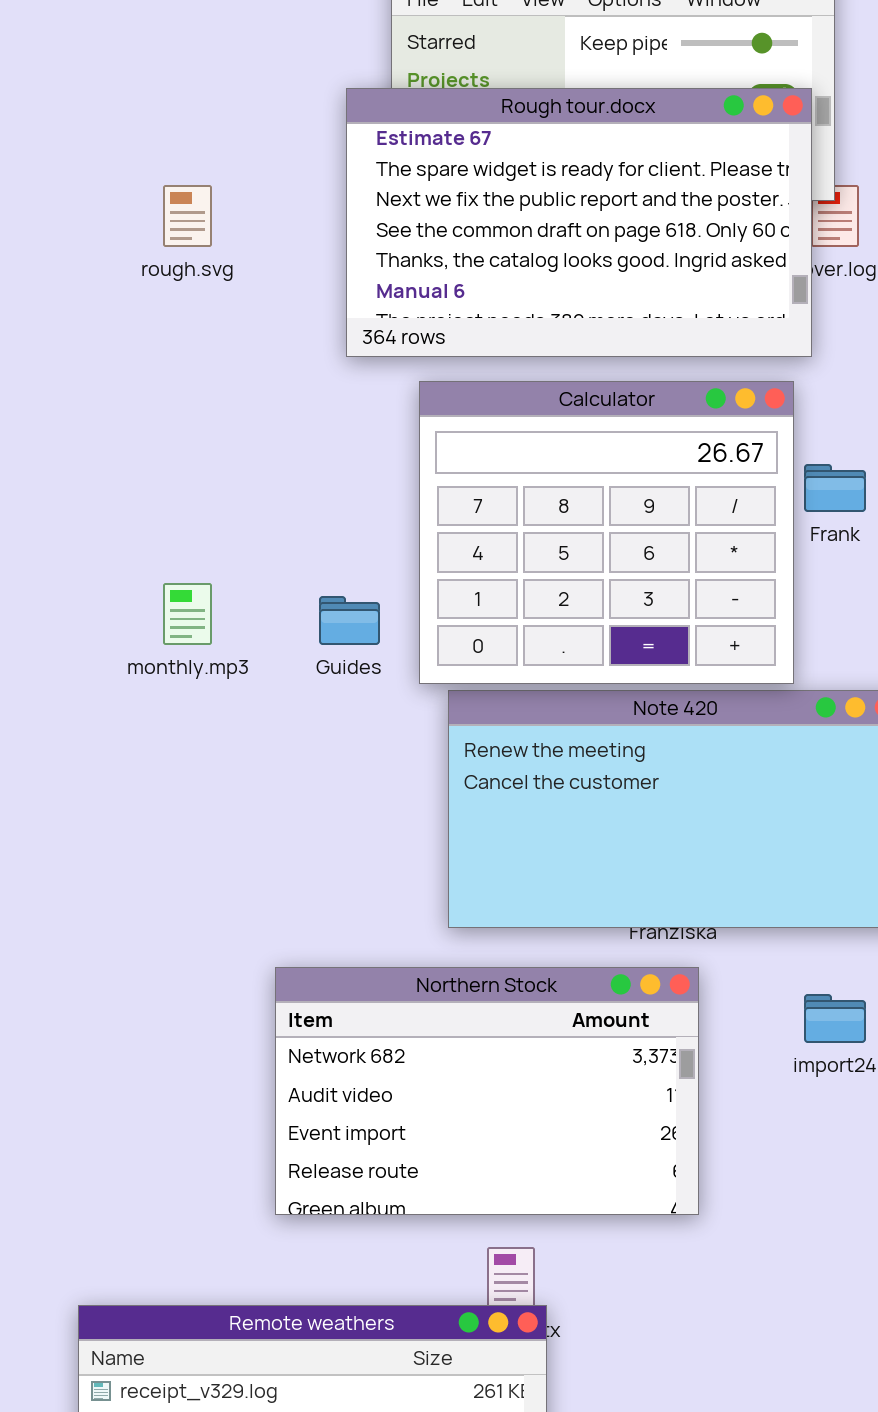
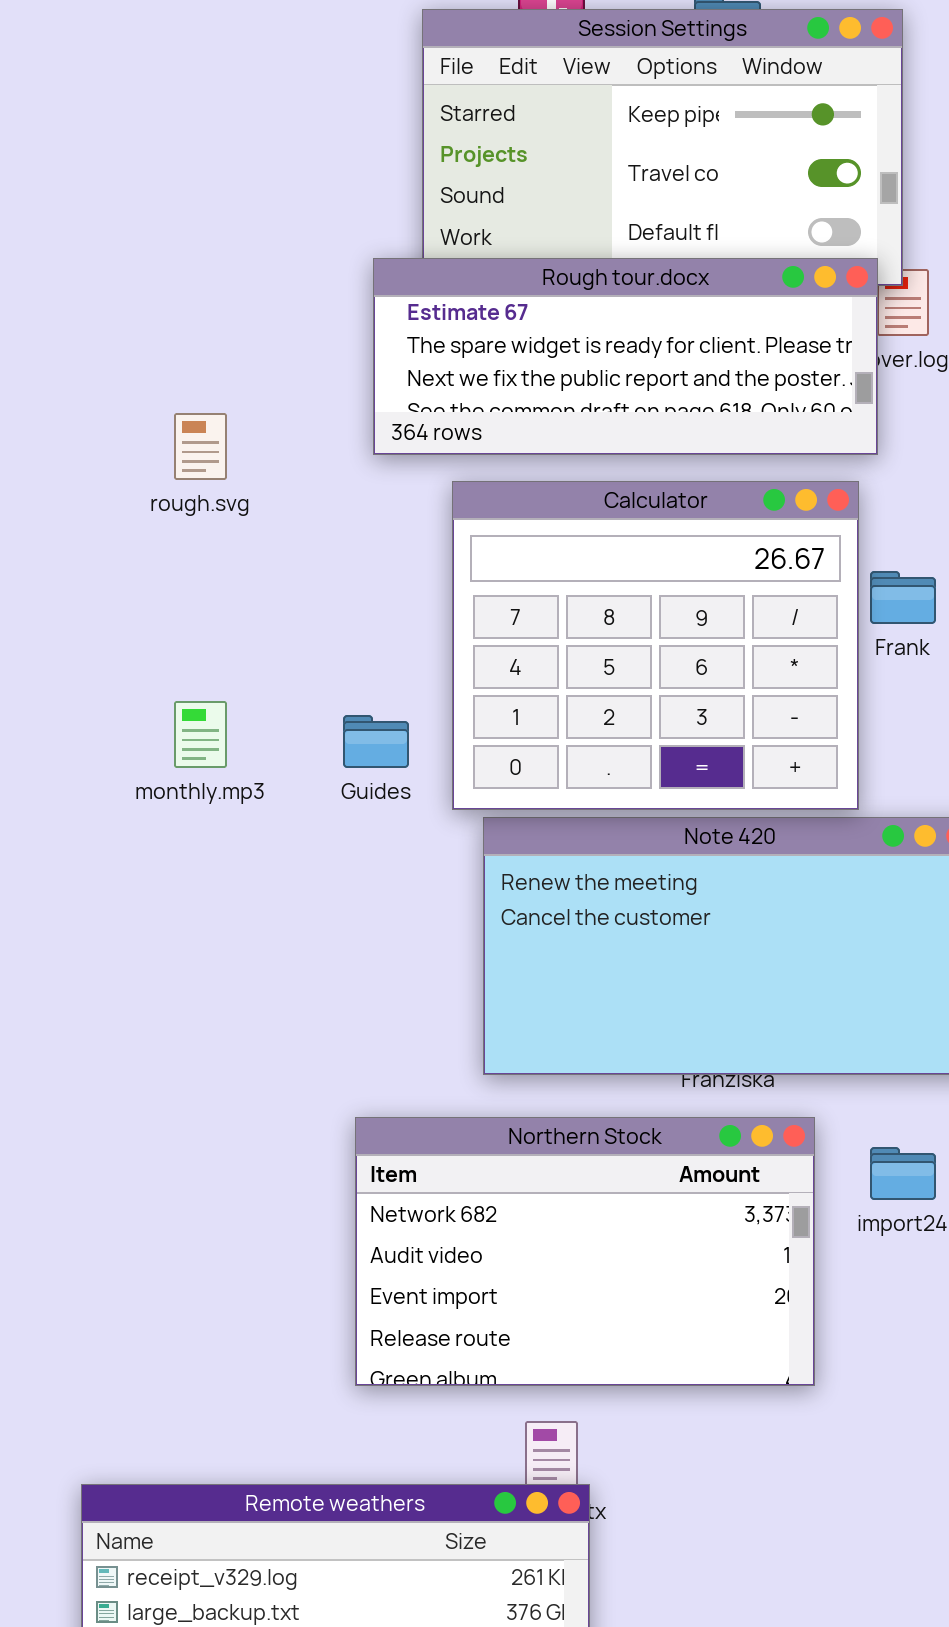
Rough tour.docx: [346,88,812,357] -> [373,258,878,455], resized
rough.svg: [163,185,212,247] -> [174,413,227,480], moved
Northern Stock: [275,967,699,1215] -> [355,1117,815,1386], moved

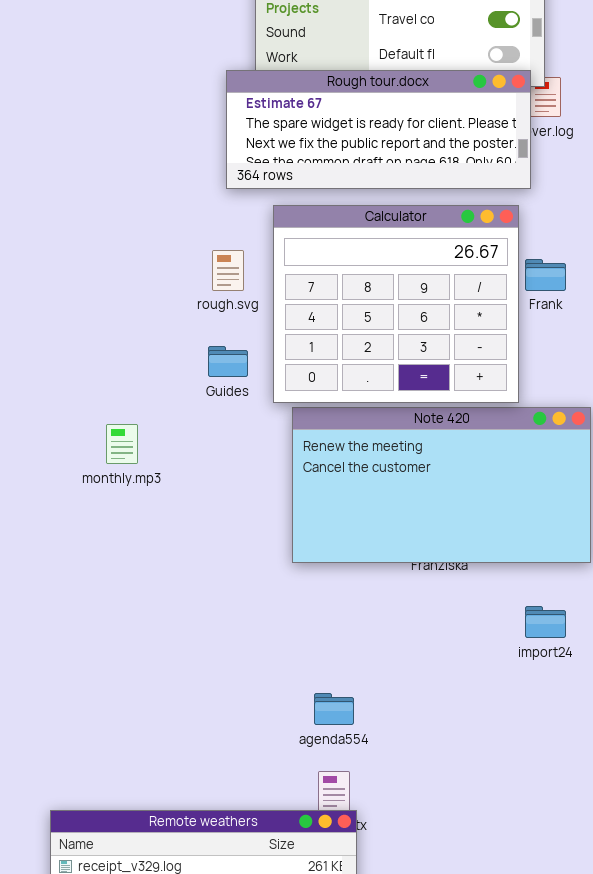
rough.svg: [174,413,227,480] -> [212,250,244,291], moved
monthly.mp3: [174,701,227,768] -> [106,424,138,464], moved
Northern Stock: [355,1117,815,1386] -> none, closed

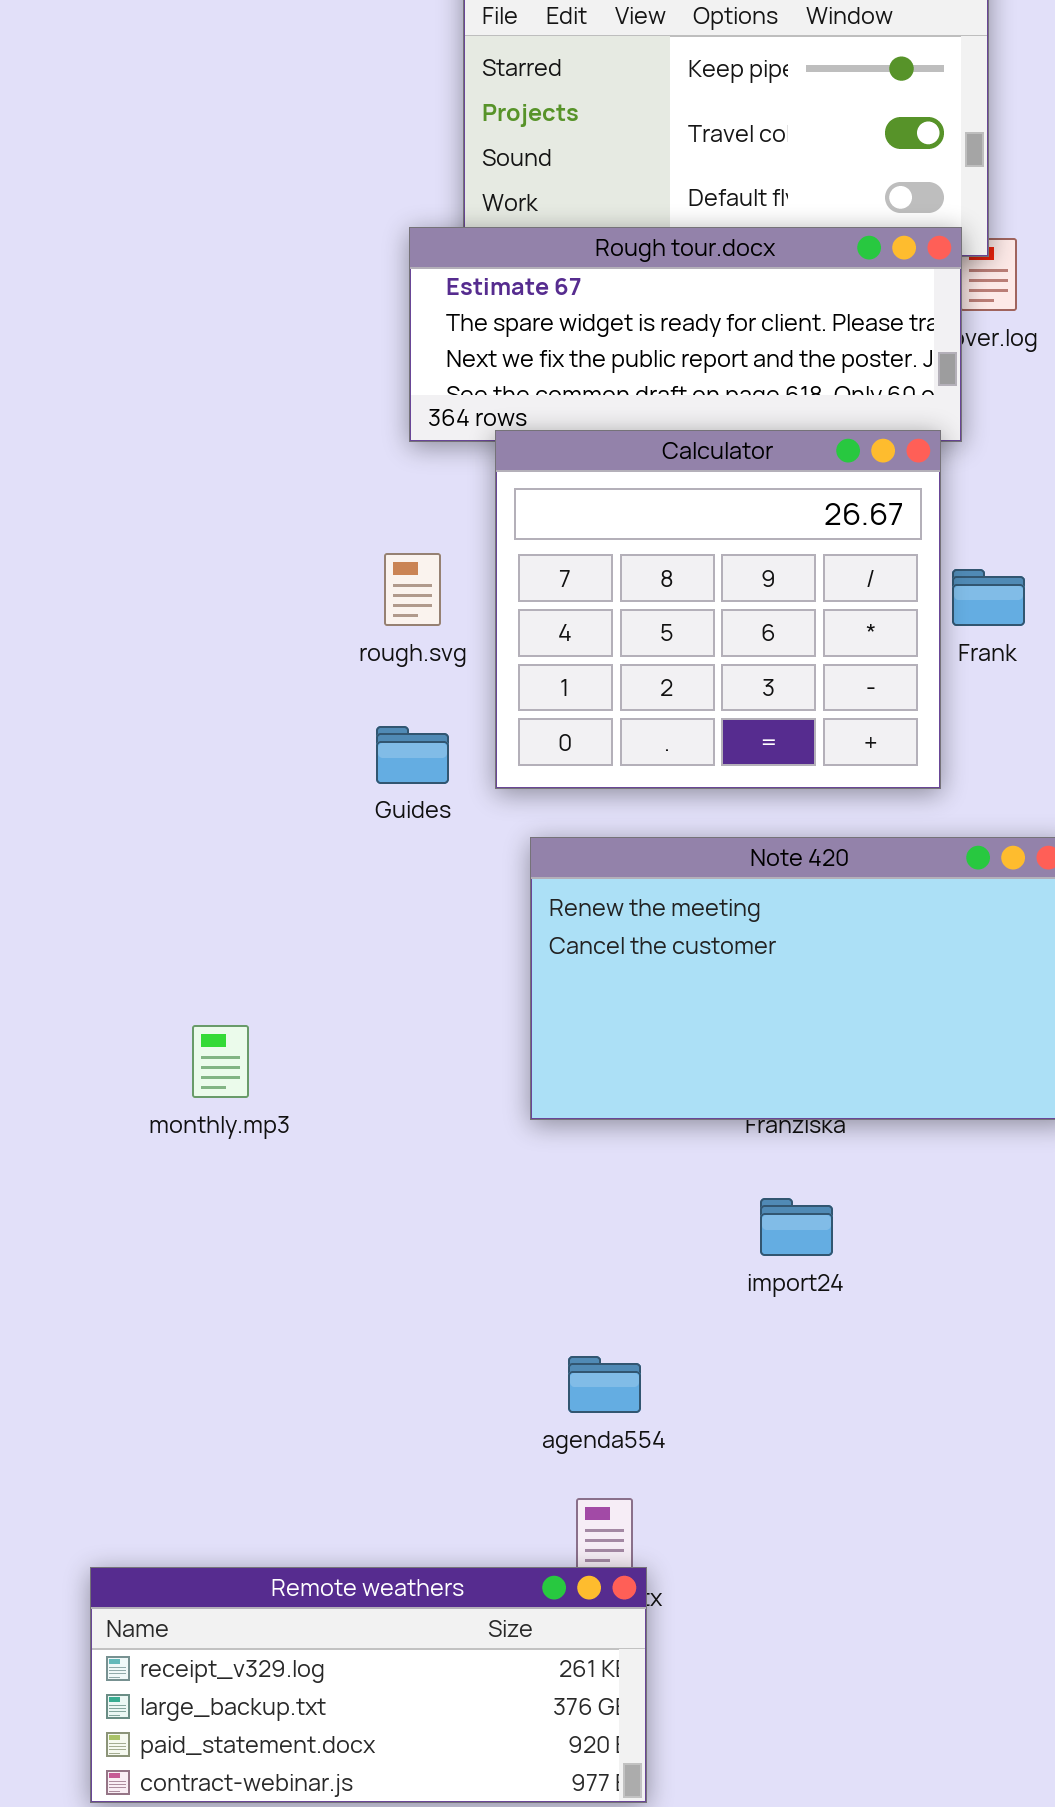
Calculator: [273,205,519,403] -> [495,430,941,789], moved
monthly.mp3: [106,424,138,464] -> [192,1025,249,1098], moved
import24: [525,606,566,638] -> [760,1198,833,1256], moved

